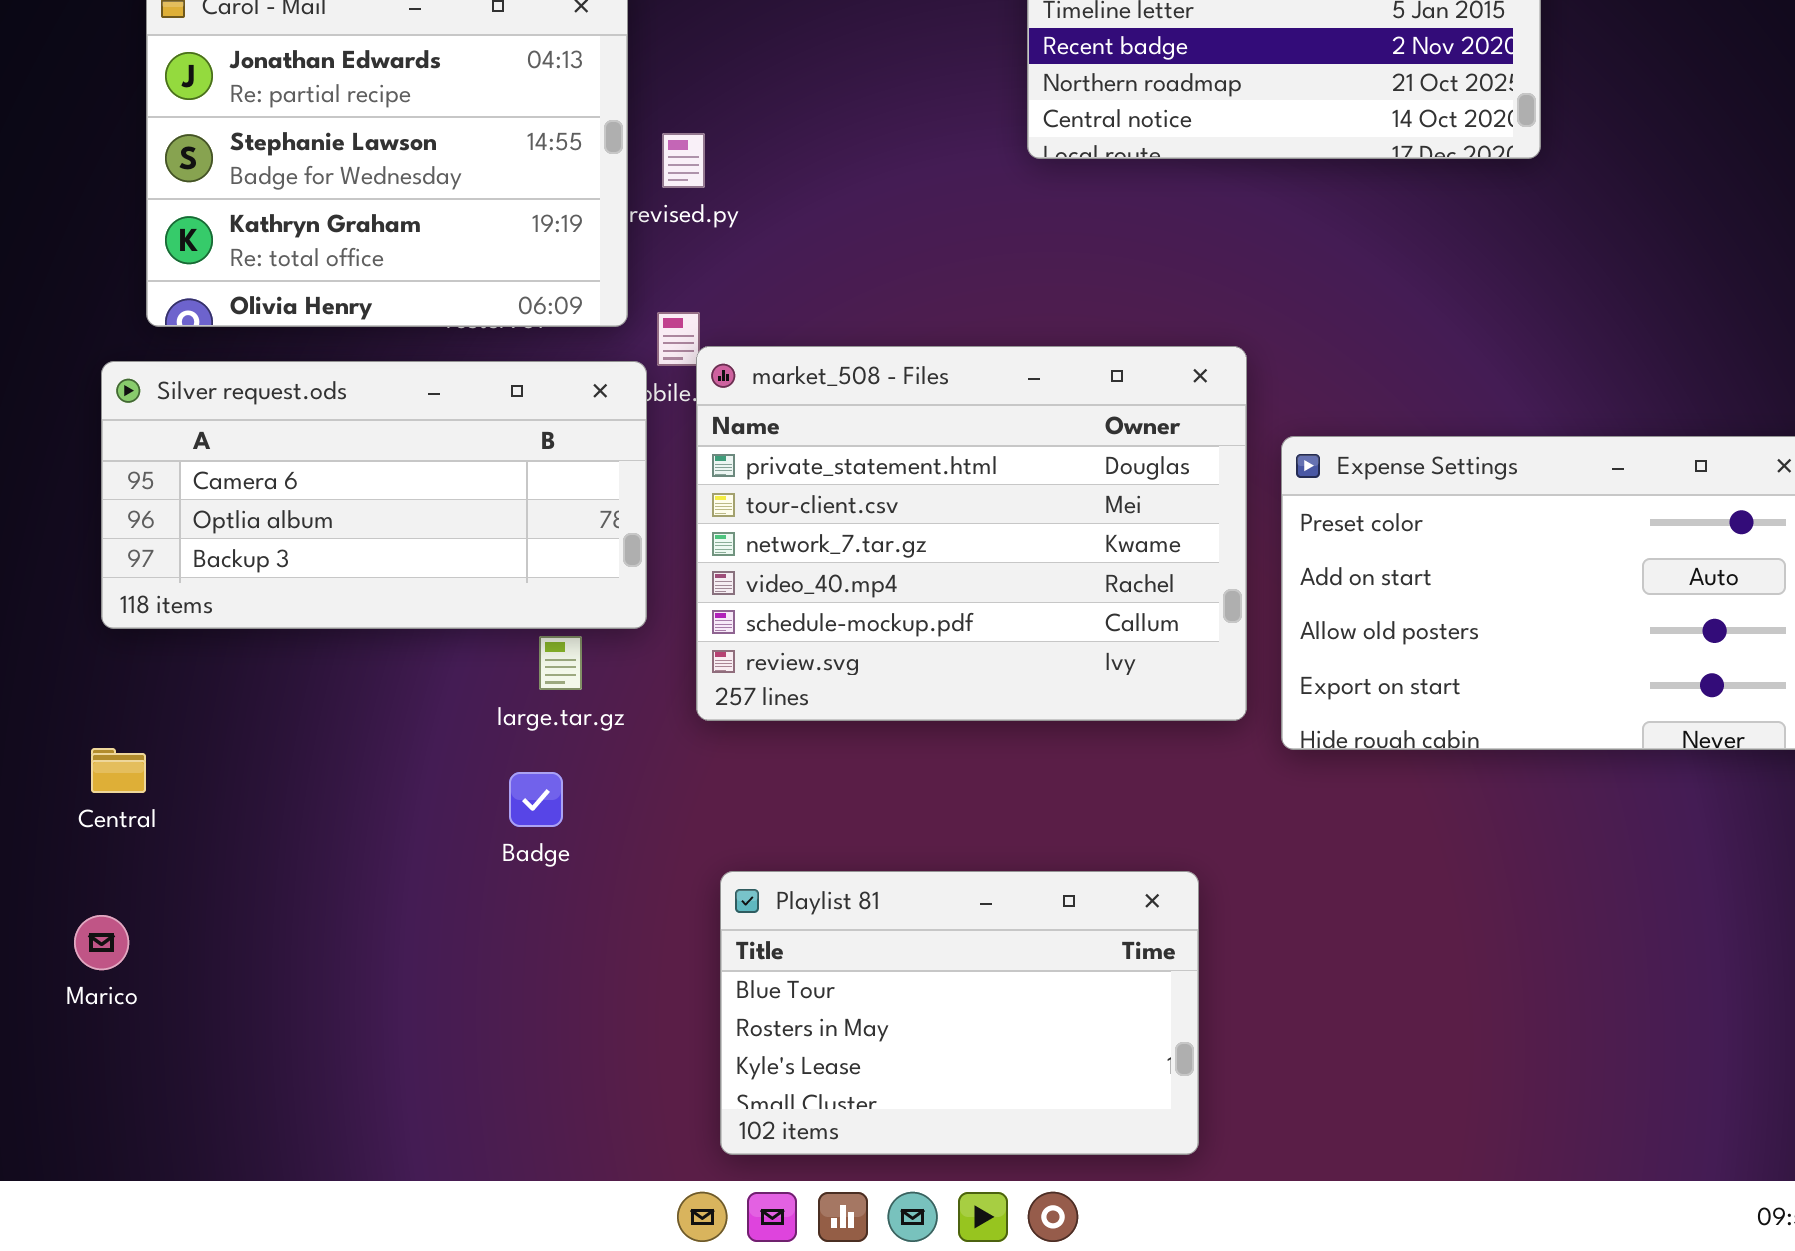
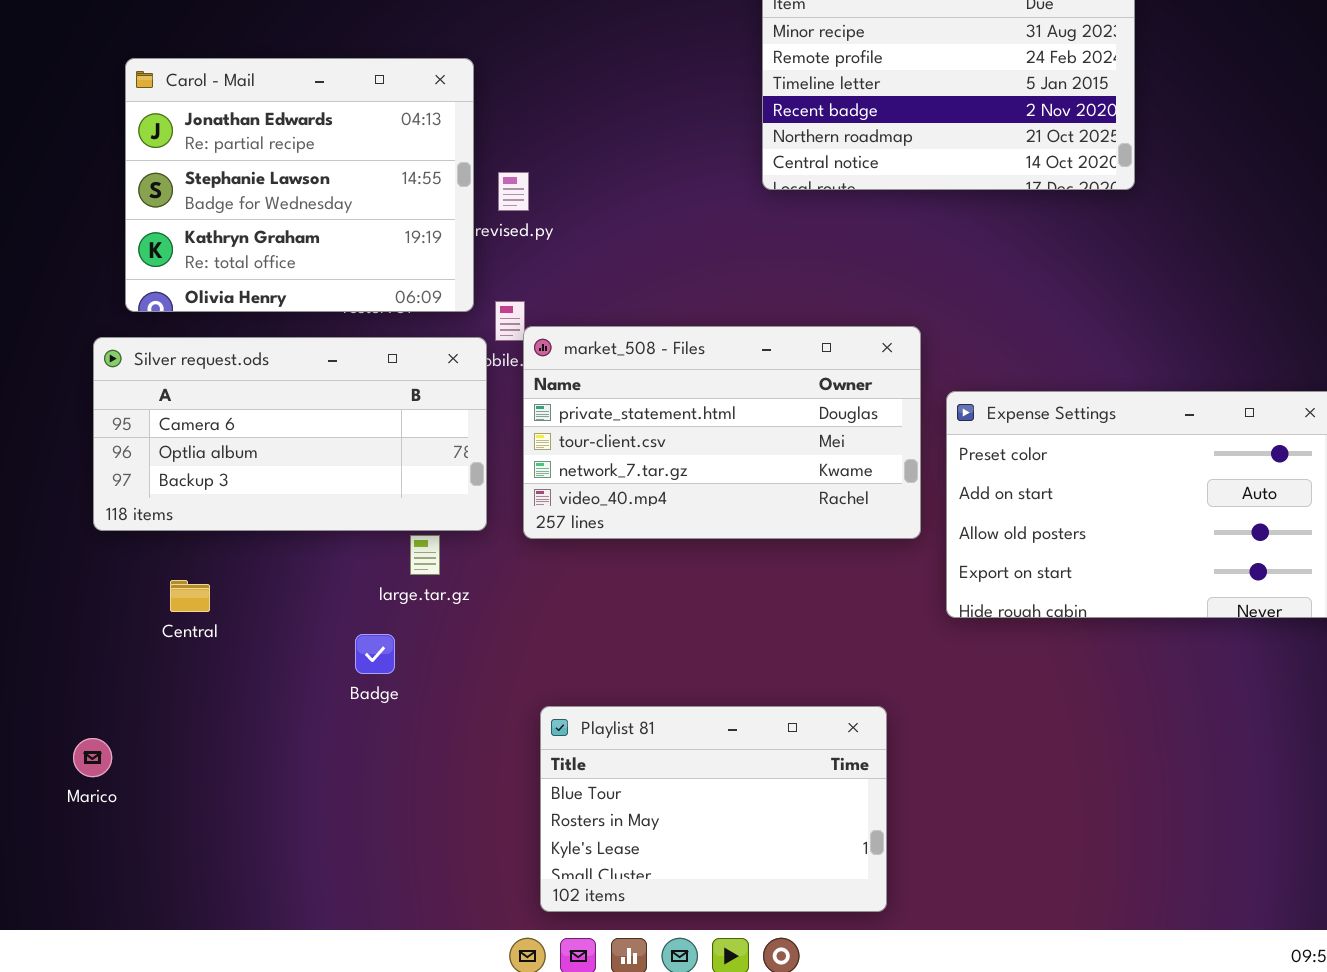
market_508 - Files: [696,346,1247,721] -> [523,326,921,539], resized
Central: [91,748,146,793] -> [170,580,210,612], moved
Badge: [509,772,563,827] -> [355,634,395,674], moved

